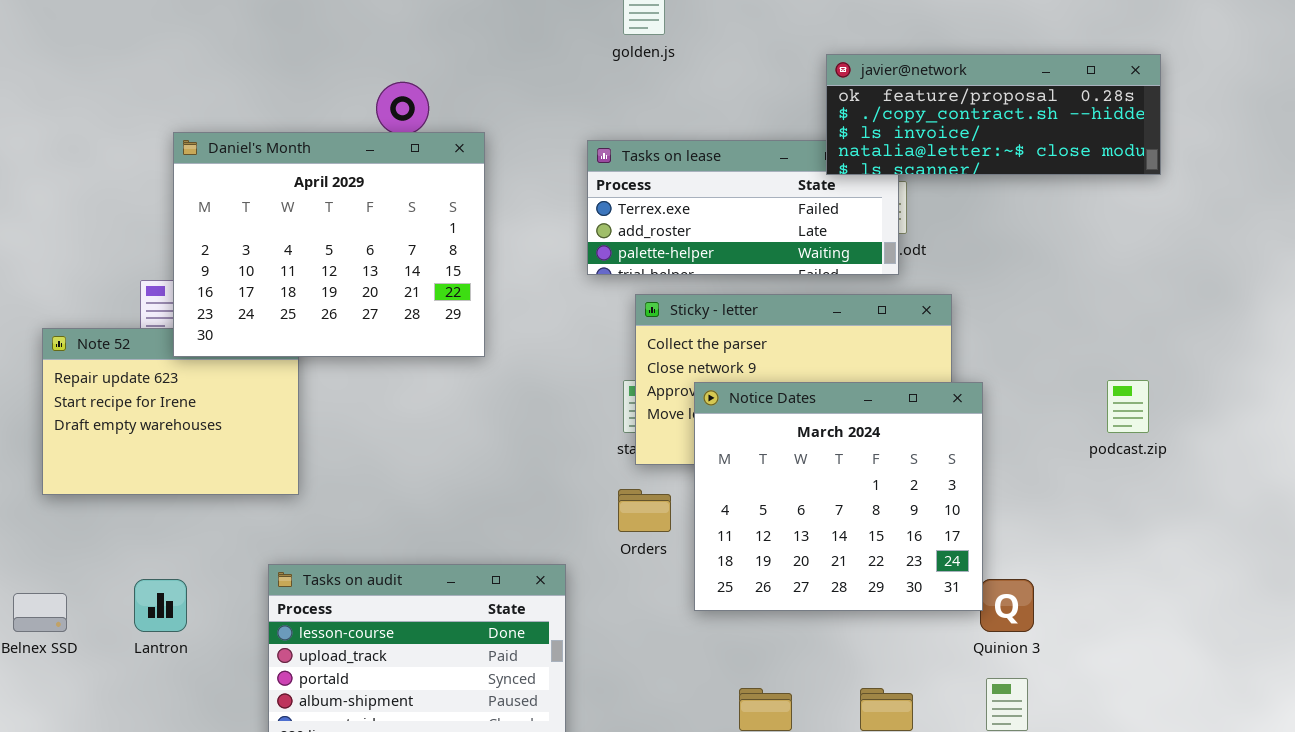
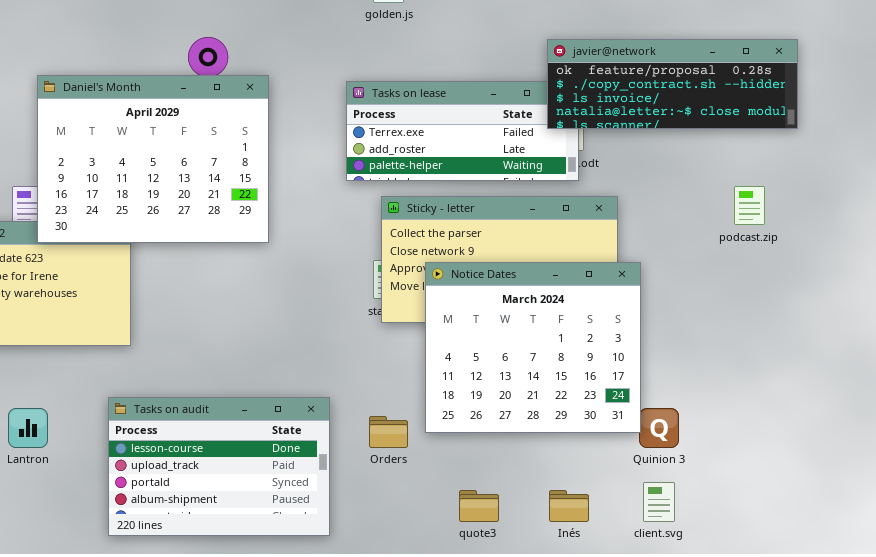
javier@network: [826,54,1161,175] -> [547,39,798,129], moved
podcast.zip: [1107,380,1149,433] -> [734,186,765,225], moved
Orders: [618,489,671,532] -> [369,416,408,448], moved

